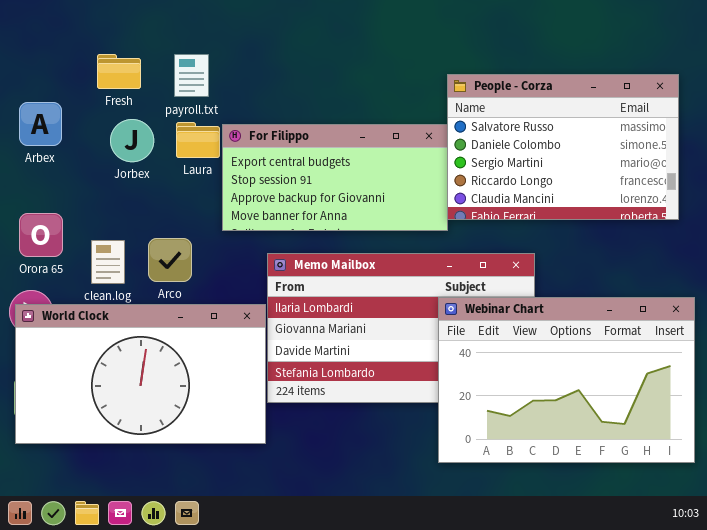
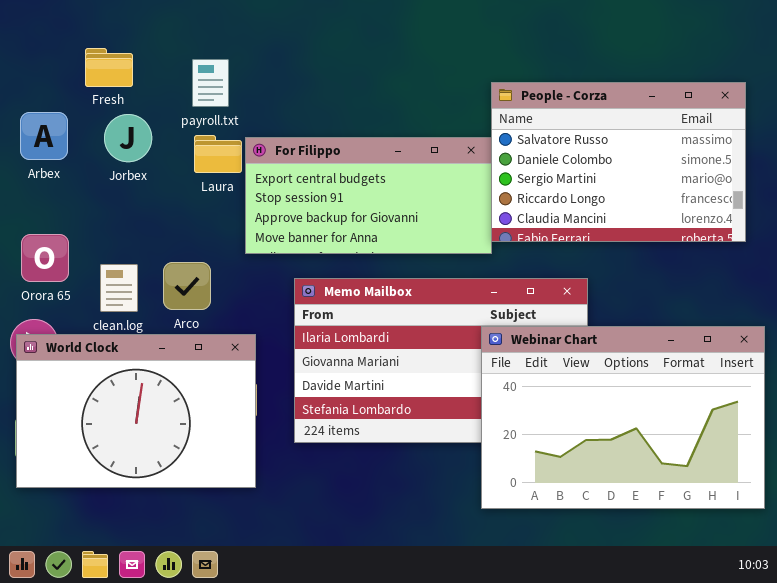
Fresh: [97,54,141,89] -> [85,48,133,87], moved
Jorbex: [110,119,154,162] -> [104,114,152,162], moved
World Clock: [15,304,266,444] -> [16,334,256,488], resized

